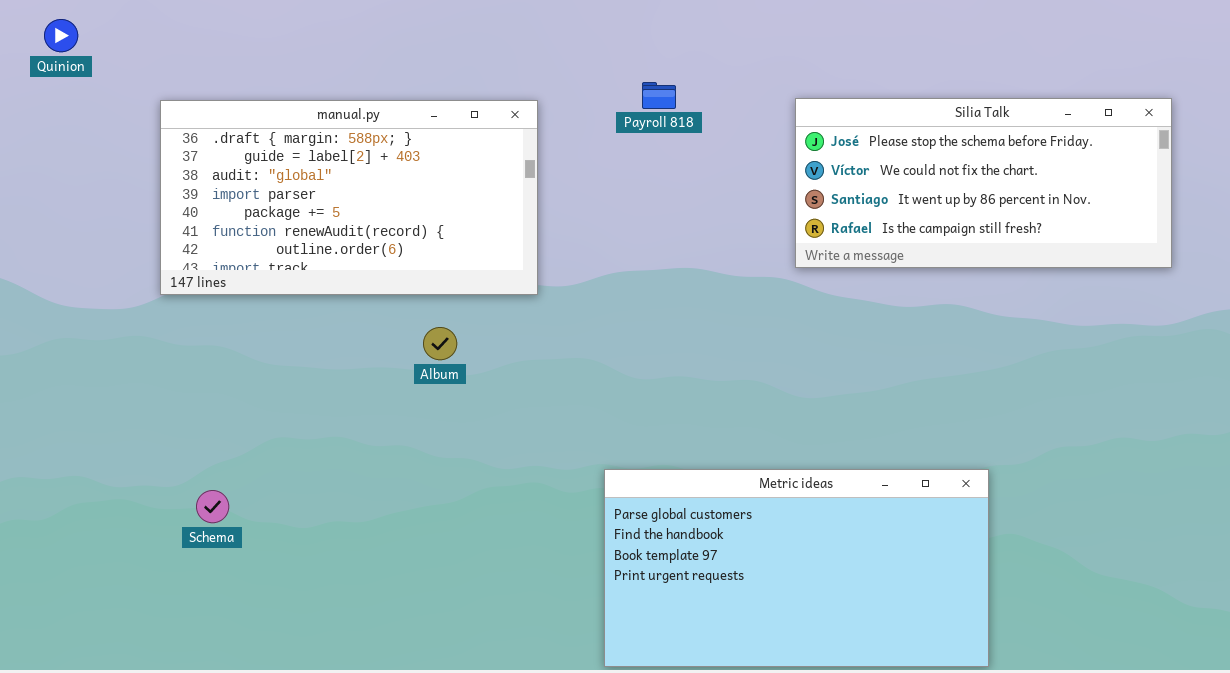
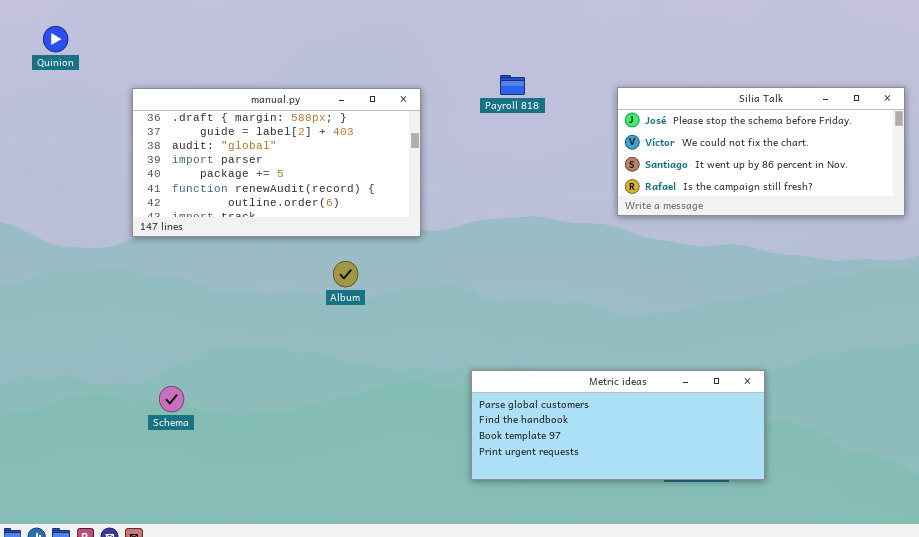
Metric ideas: [604,469,989,667] -> [471,370,765,480], resized

